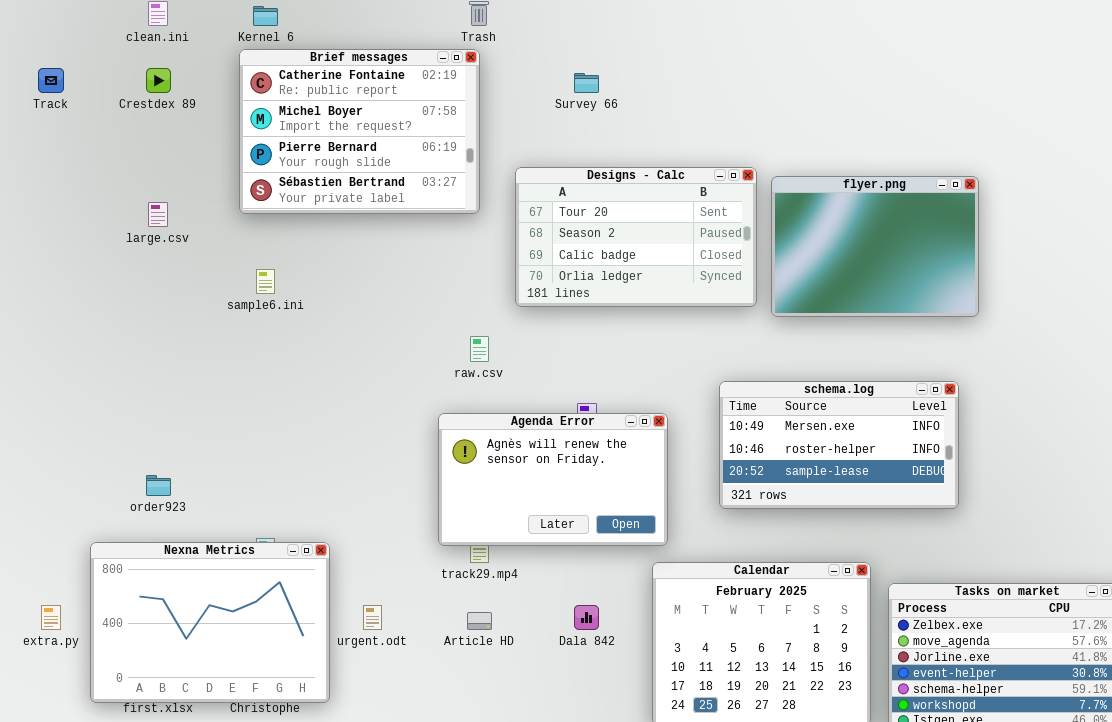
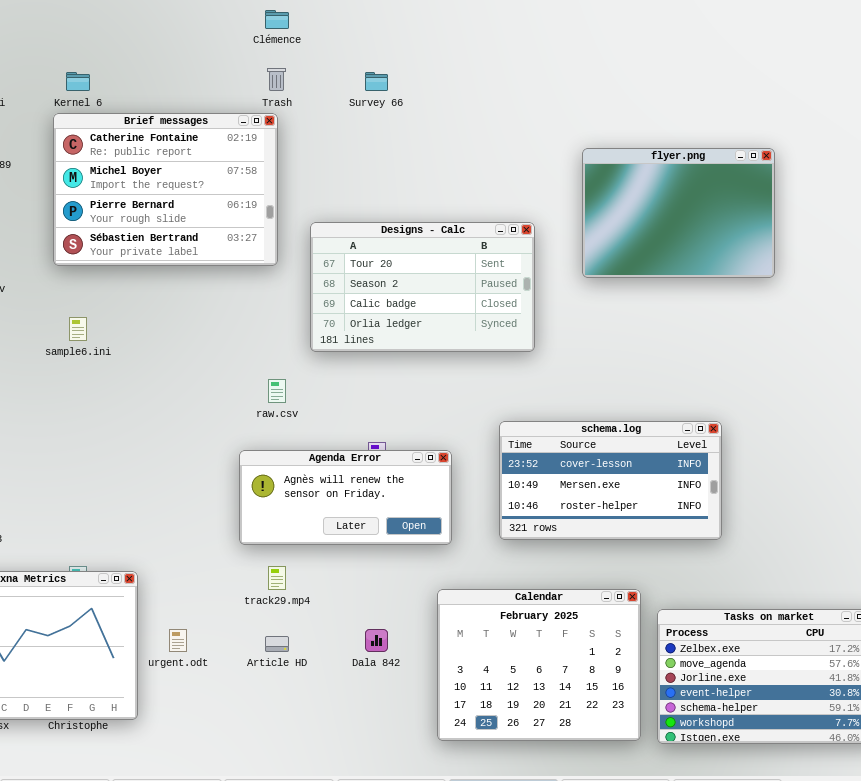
Survey 66: [574,73,599,93] -> [365,72,388,91], moved
flyer.png: [771,176,979,317] -> [582,148,775,278], moved
schema.log: [719,381,959,509] -> [499,421,722,540], scrolled up 1 row
Agenda Error: [438,413,668,546] -> [239,450,452,545], resized

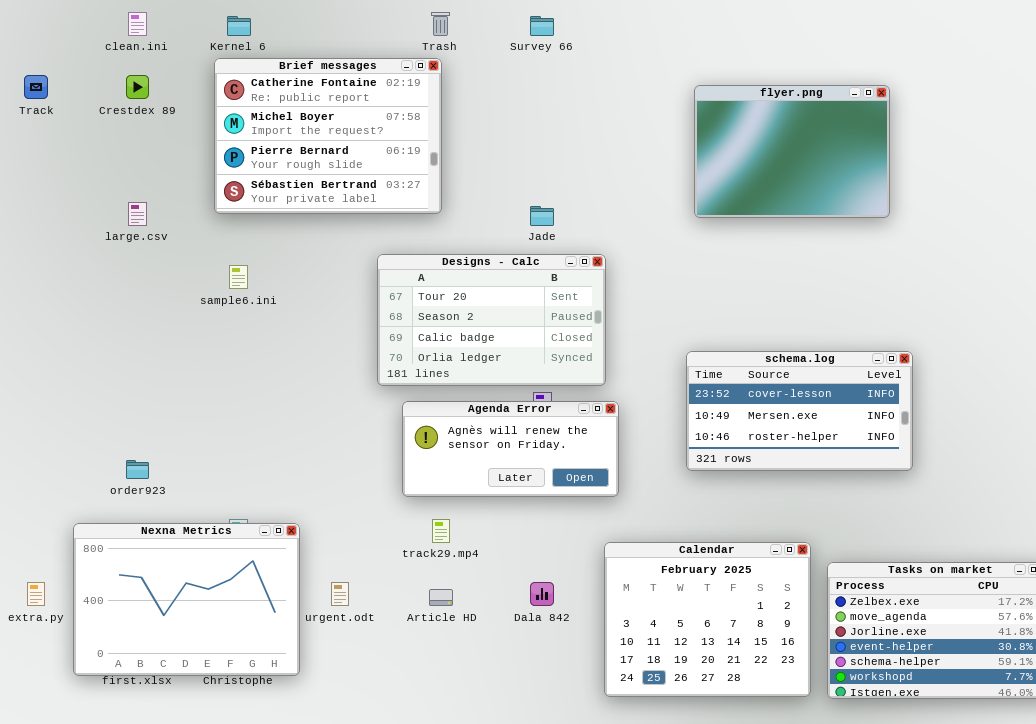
flyer.png: [582,148,775,278] -> [694,85,890,218], moved
Designs - Calc: [310,222,535,352] -> [377,254,606,386], moved
schema.log: [499,421,722,540] -> [686,351,913,471], moved

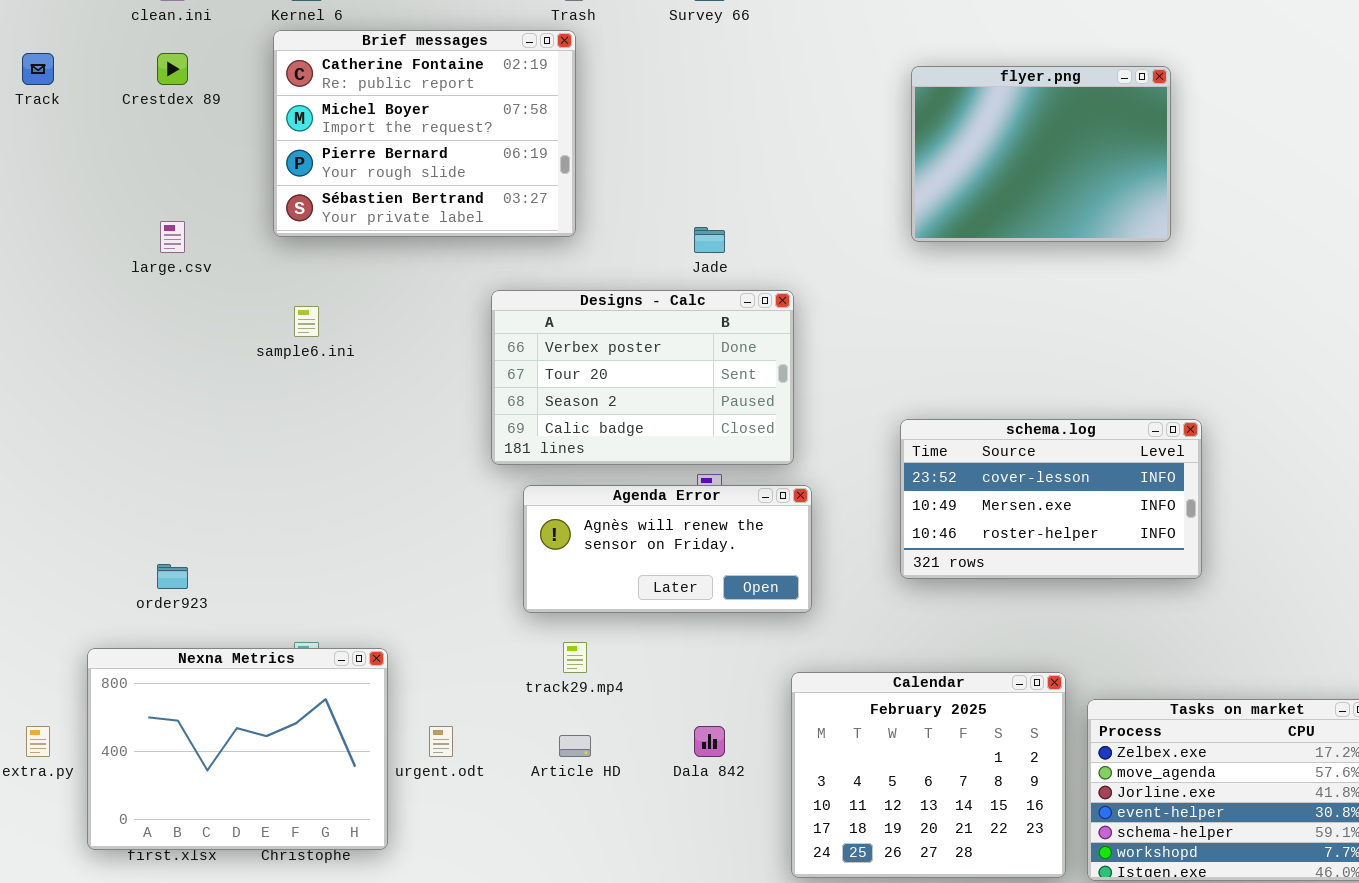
Designs - Calc: [377,254,606,386] -> [491,290,794,465], scrolled up 1 row

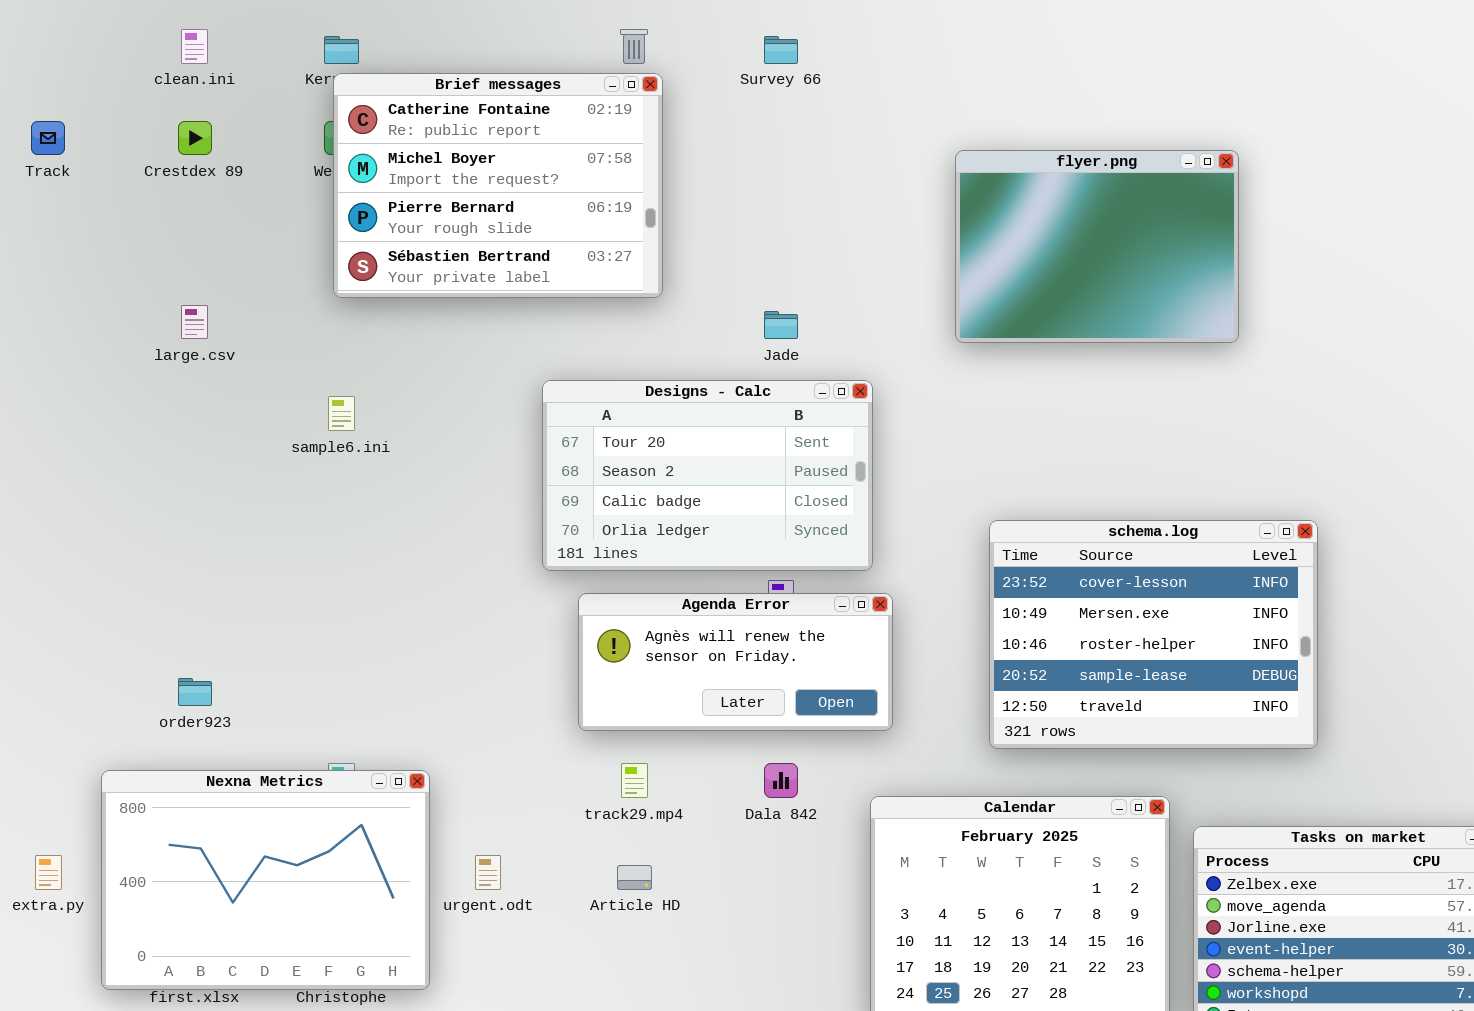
Brief messages: [273,30,576,237] -> [333,73,663,298], moved
flyer.png: [911,66,1171,242] -> [955,150,1239,343], moved
Designs - Calc: [491,290,794,465] -> [542,380,873,571], scrolled down 1 row
schema.log: [900,419,1202,579] -> [989,520,1318,749], resized
Dala 842: [694,726,725,757] -> [764,763,798,798], moved

